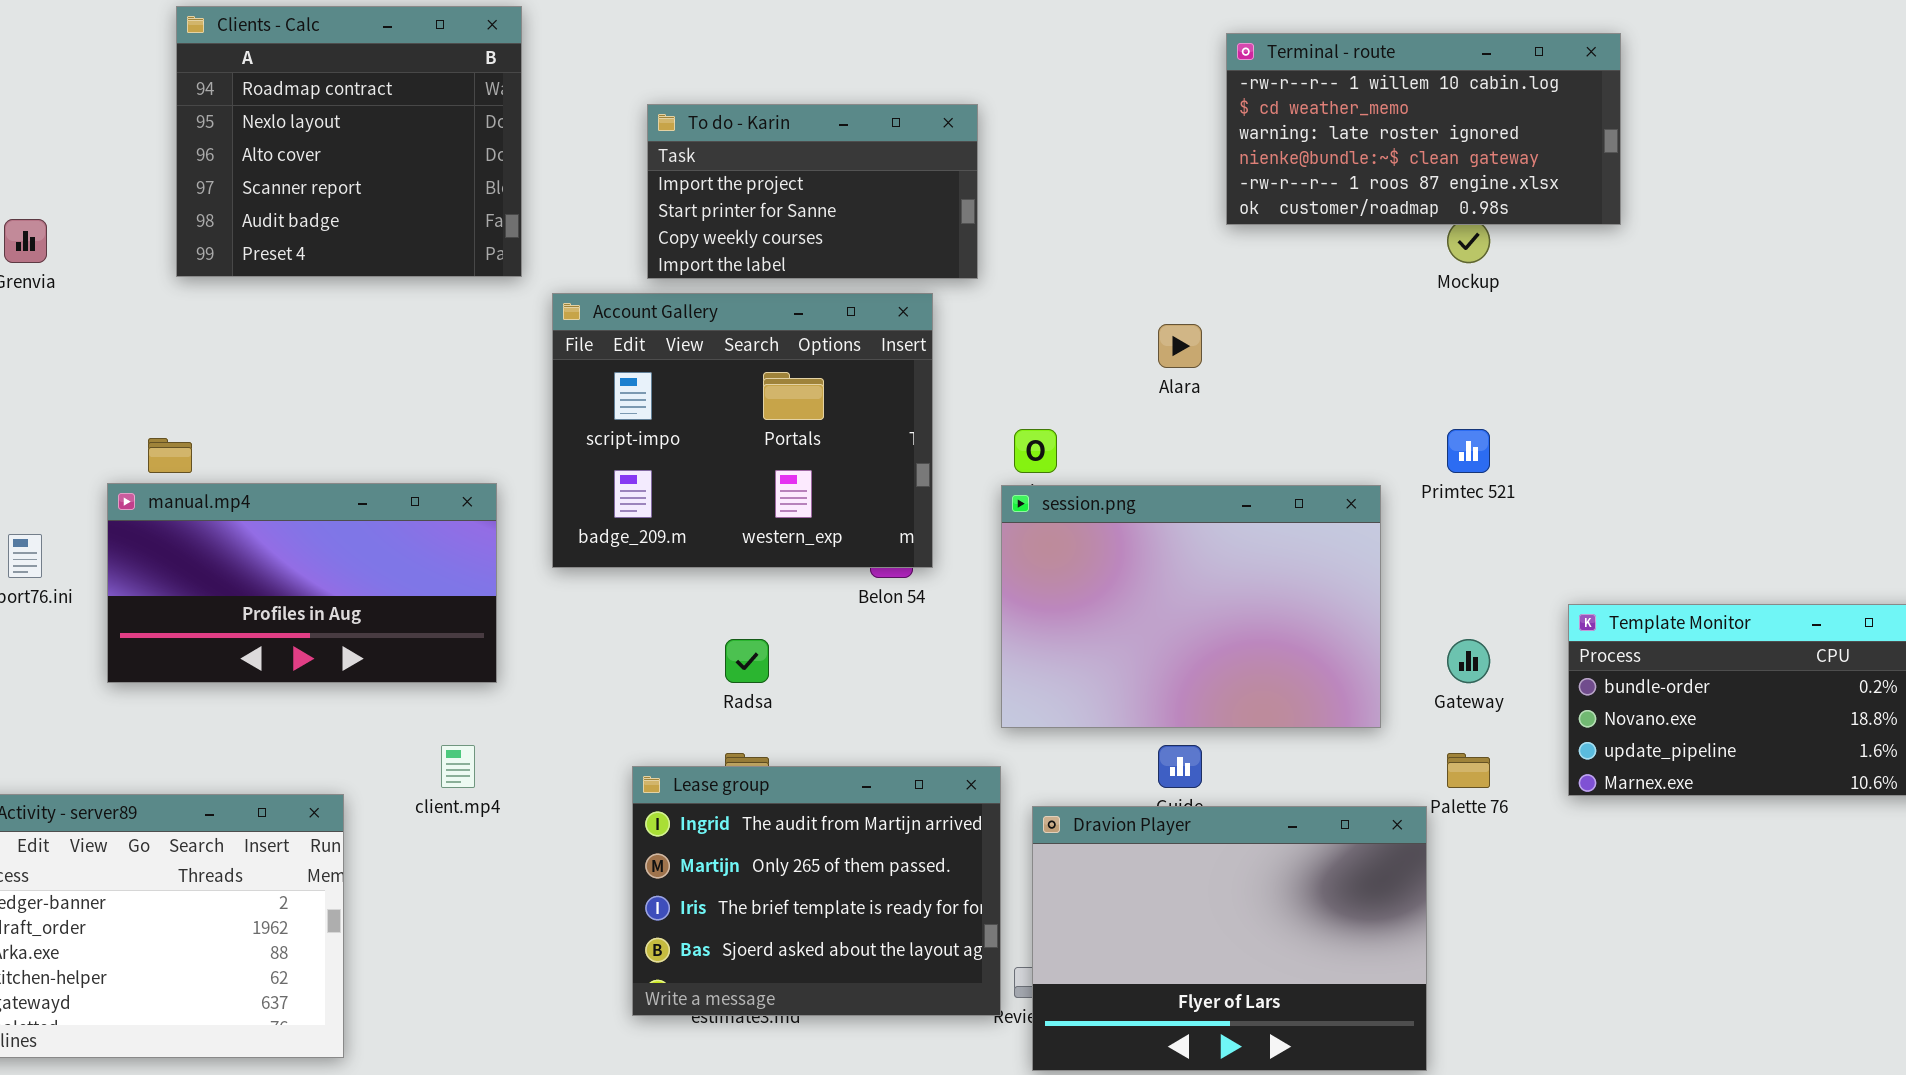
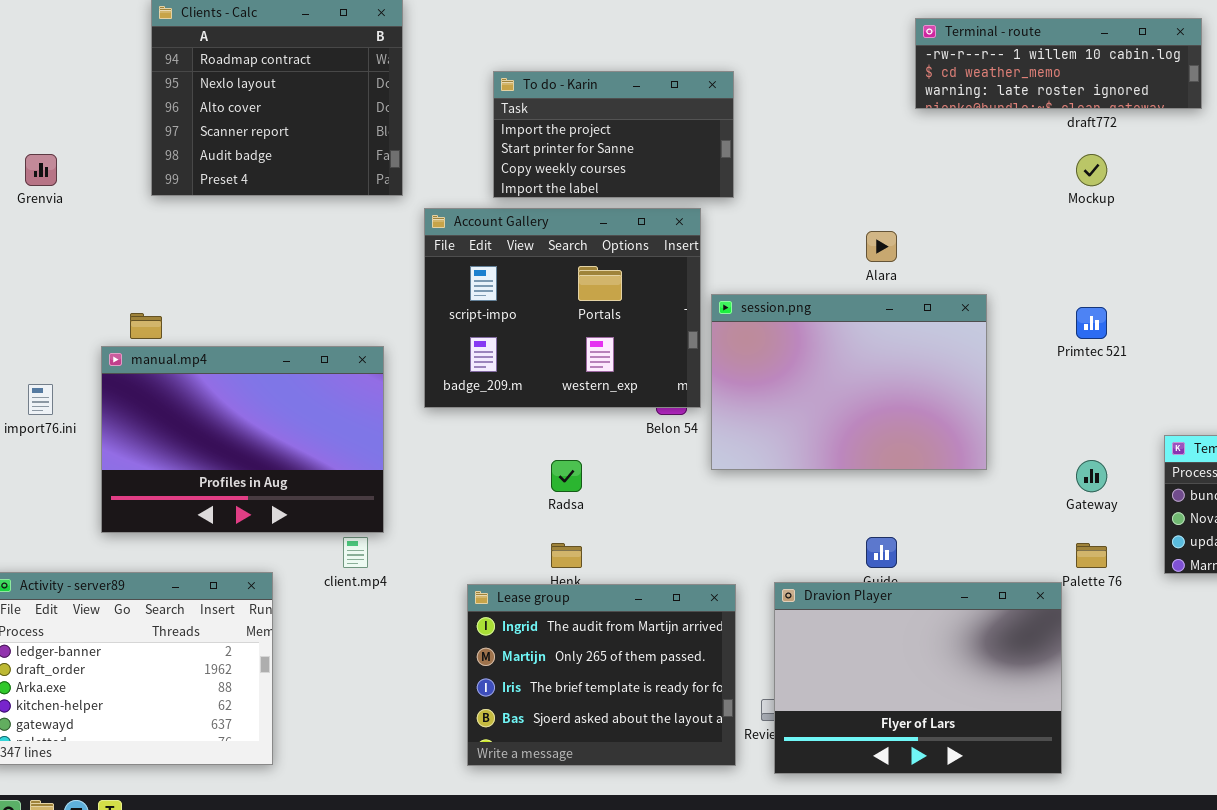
Terminal - route: [1226,33,1621,225] -> [915,18,1202,109], resized
manual.mp4: [107,483,497,683] -> [101,346,384,533], resized
session.png: [1001,485,1381,728] -> [711,294,987,470], moved
Lease group: [632,766,1001,1016] -> [467,584,736,766], moved

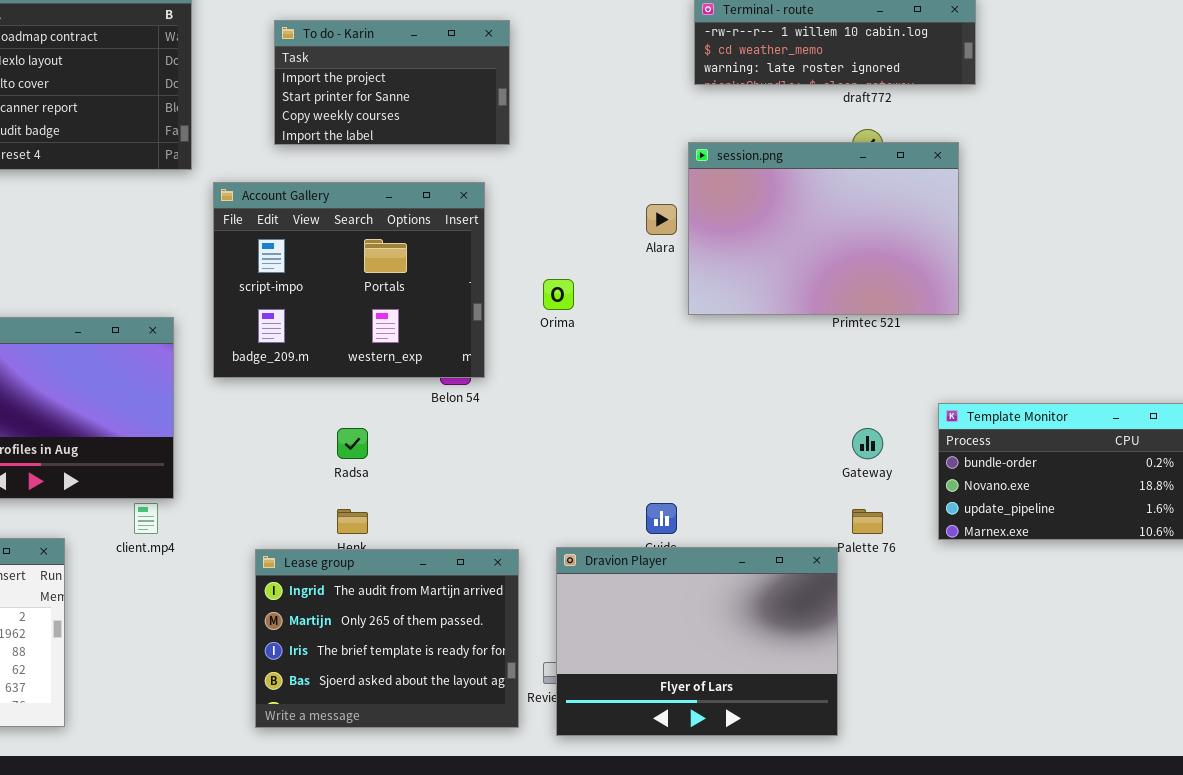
To do - Karin: [493,71,734,198] -> [274,20,510,145], moved
session.png: [711,294,987,470] -> [688,142,959,315], moved

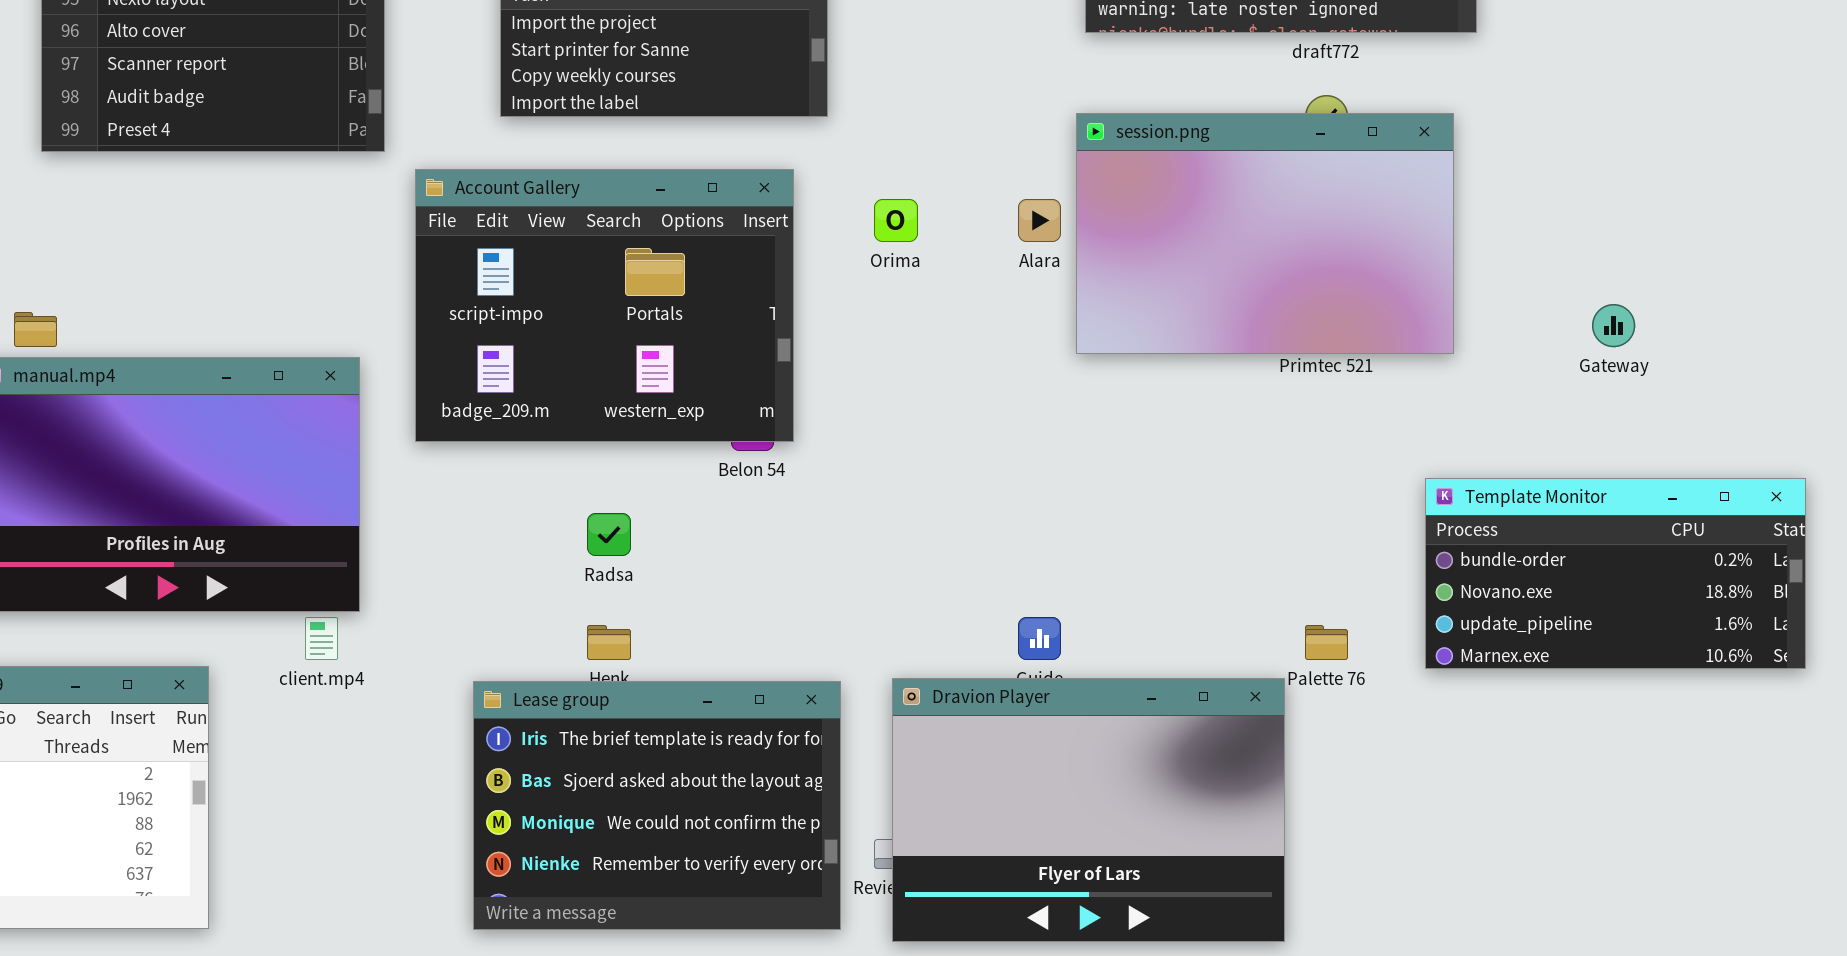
Orima: [543,279,574,310] -> [874,199,918,242], moved
Gateway: [852,428,883,459] -> [1592,304,1635,347], moved
Lease group: [255,549,519,728] -> [473,681,841,930], scrolled down 2 rows

